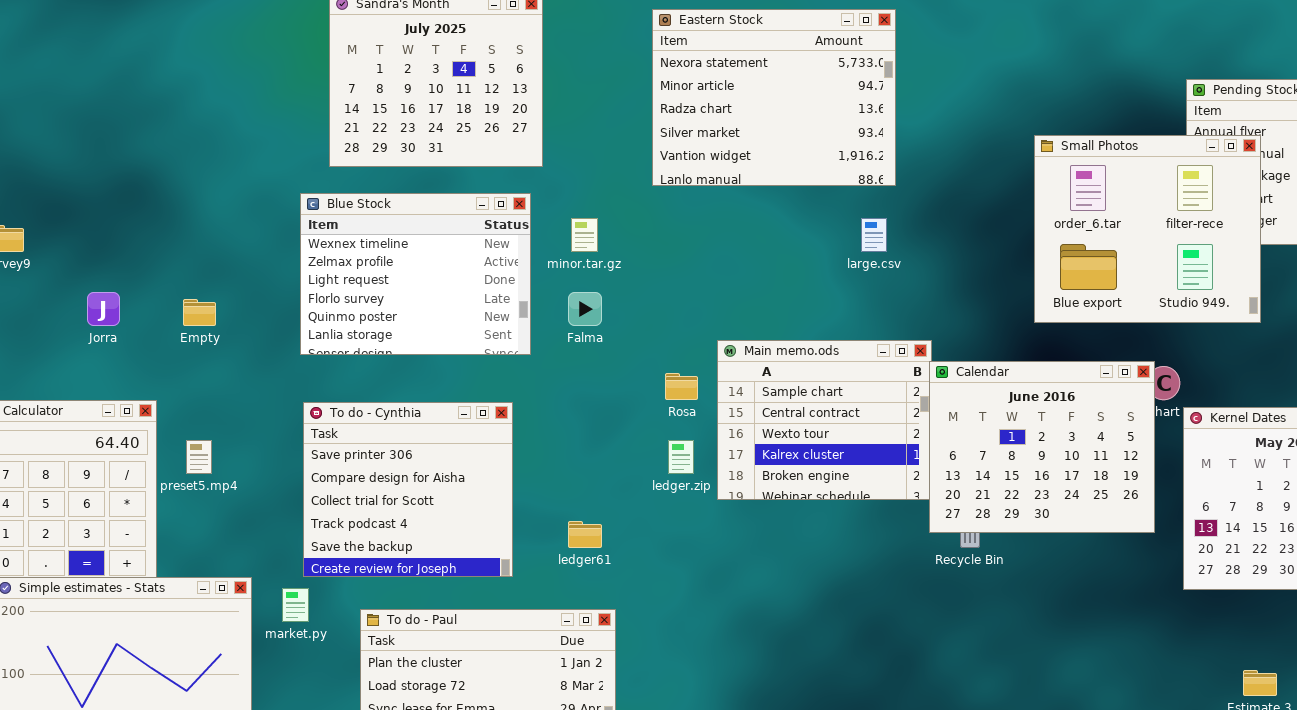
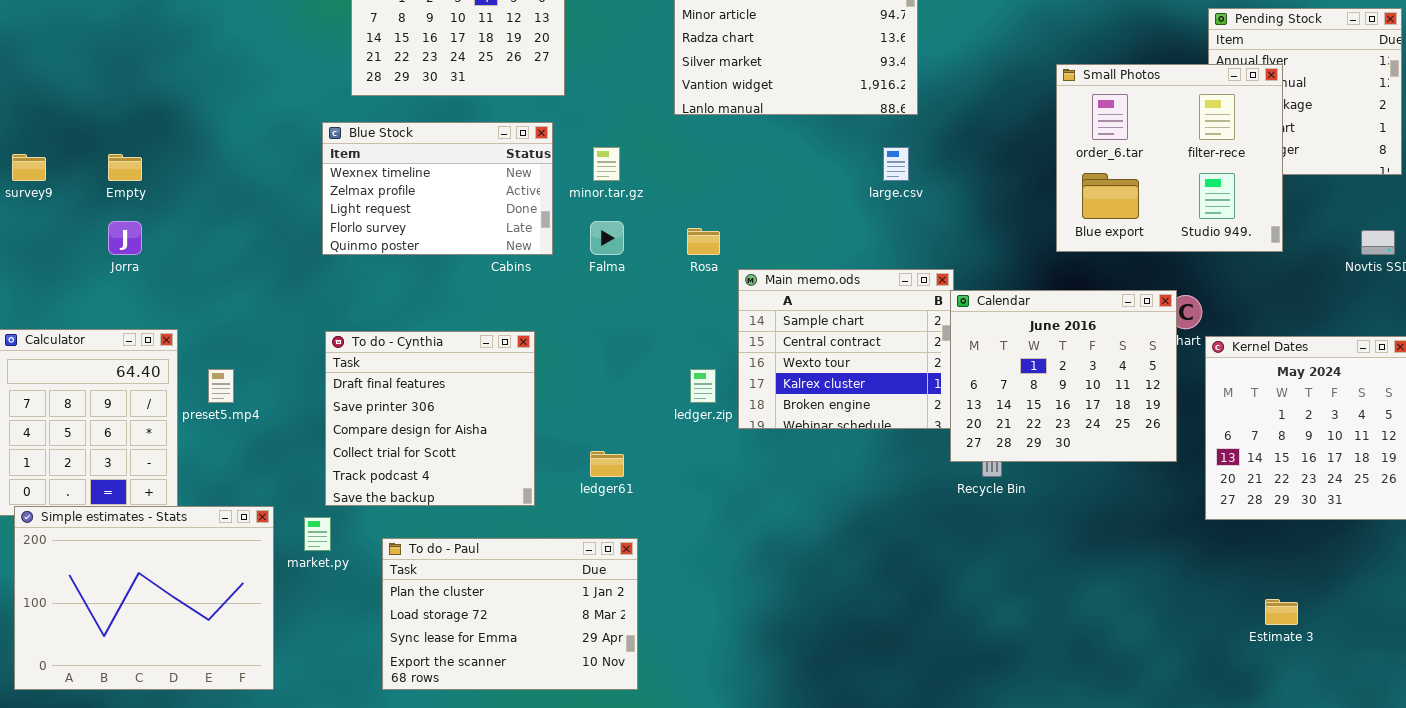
Blue Stock: [300,193,531,355] -> [322,122,553,255], resized
Empty: [183,299,216,326] -> [108,154,142,181], moved
Rosa: [665,373,698,400] -> [687,228,720,255], moved
To do - Cynthia: [303,402,513,577] -> [325,331,535,506], scrolled up 1 row

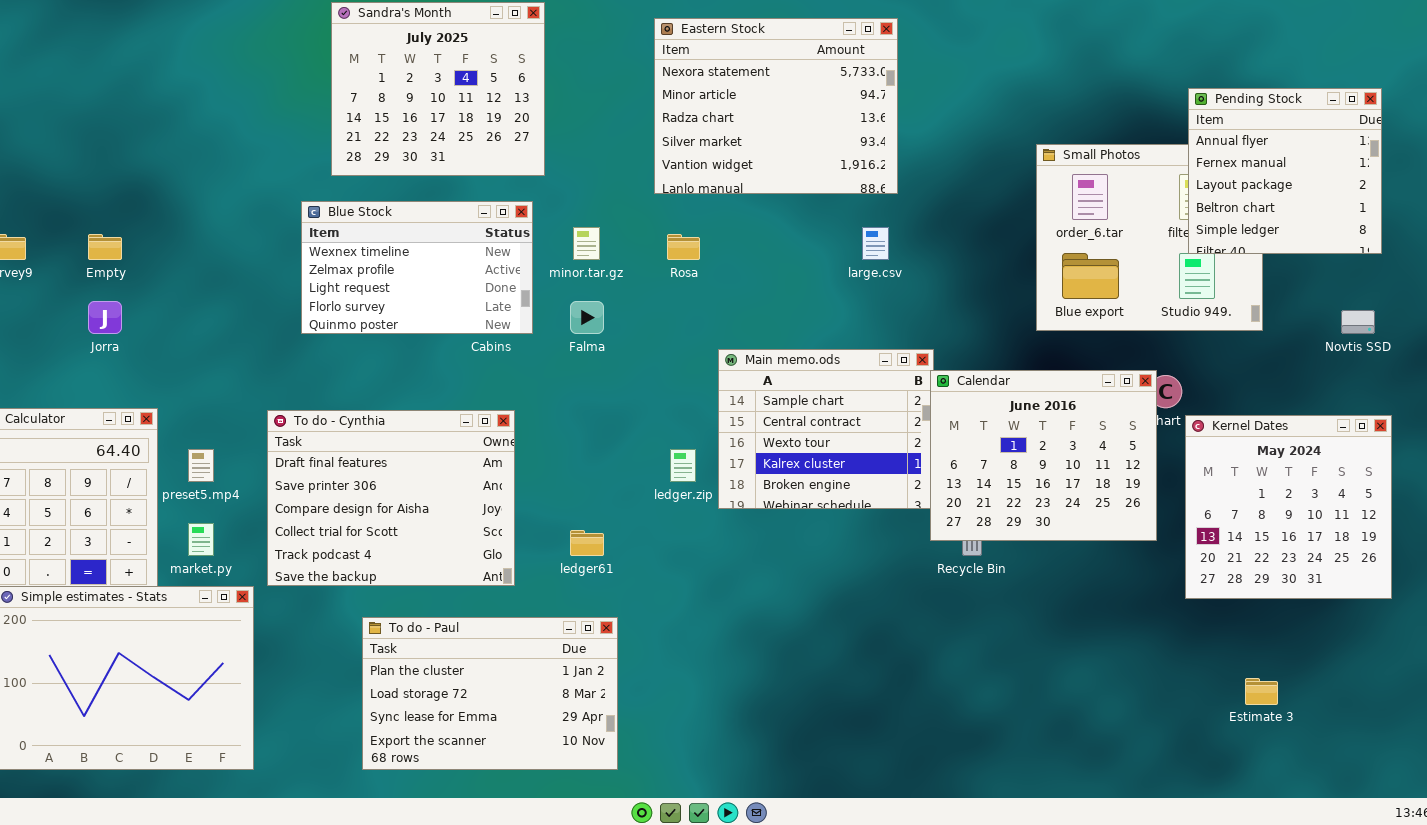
Pending Stock: [1208,8,1402,175] -> [1188,88,1382,254], raised
Rosa: [687,228,720,255] -> [667,234,700,260], moved
To do - Cynthia: [325,331,535,506] -> [267,410,515,586], resized
market.py: [304,517,331,551] -> [188,523,214,556], moved

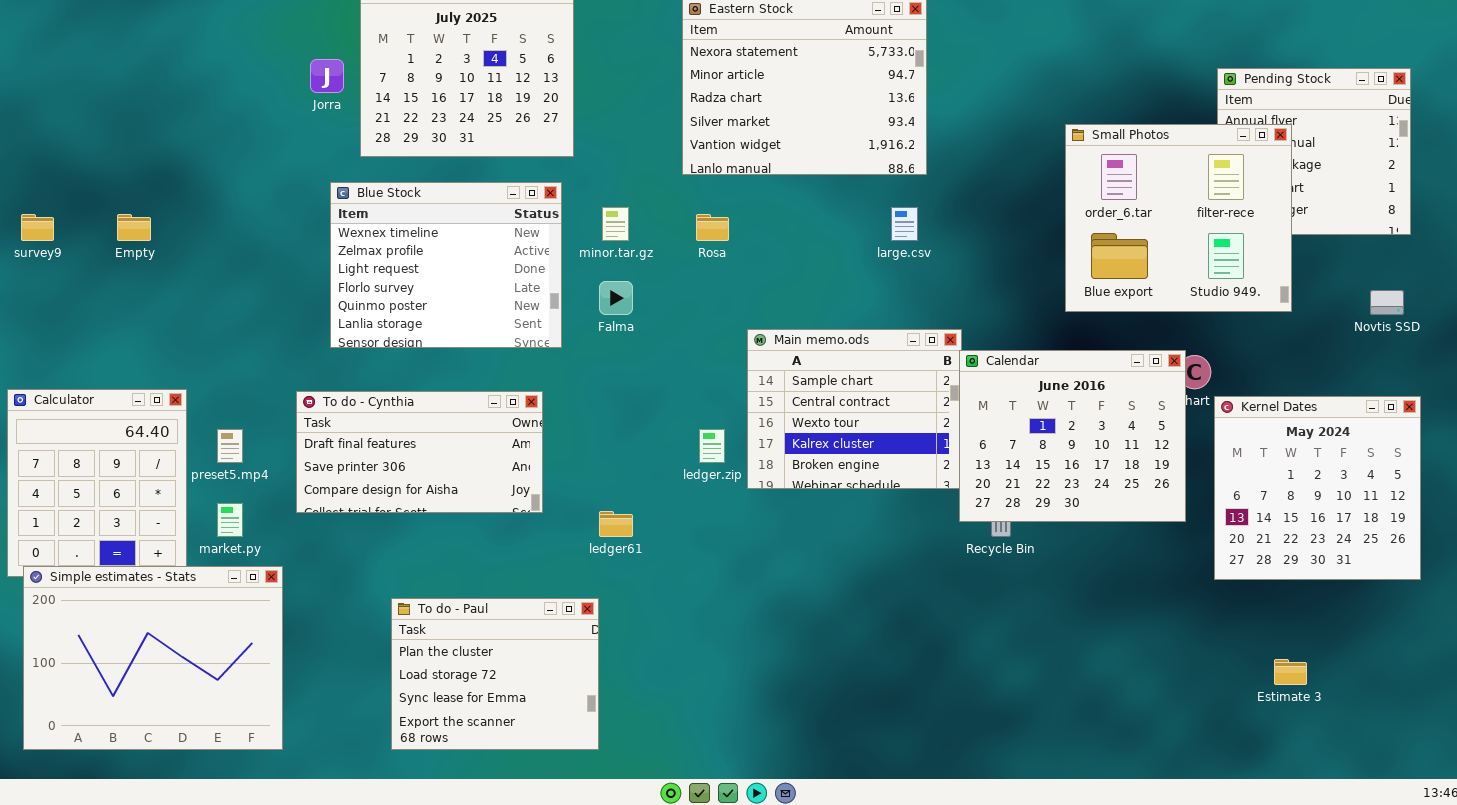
Small Photos: [1036,144,1263,331] -> [1065,124,1292,312], raised
Blue Stock: [301,201,533,334] -> [330,182,562,348], resized
Jorra: [88,301,122,334] -> [310,59,344,93], moved
To do - Cynthia: [267,410,515,586] -> [296,391,543,513], resized
To do - Paul: [362,617,618,770] -> [391,598,599,750], resized

